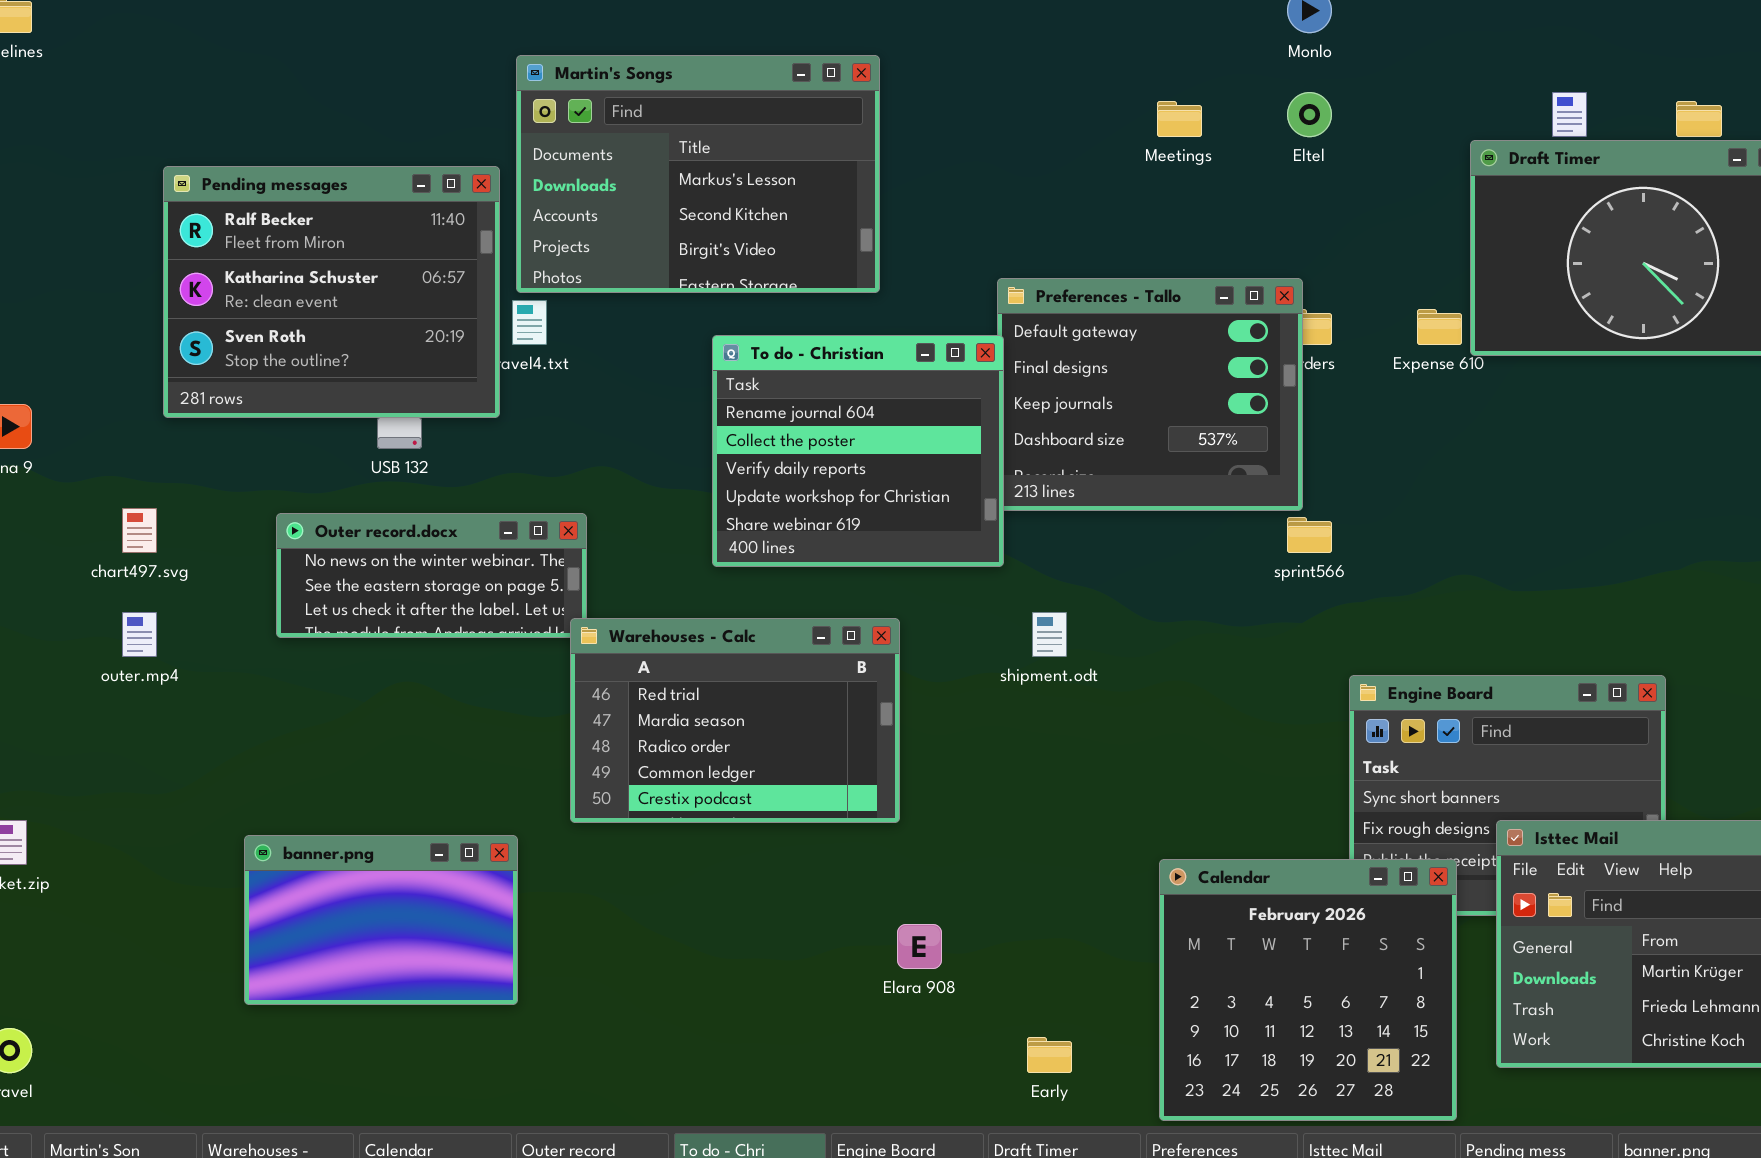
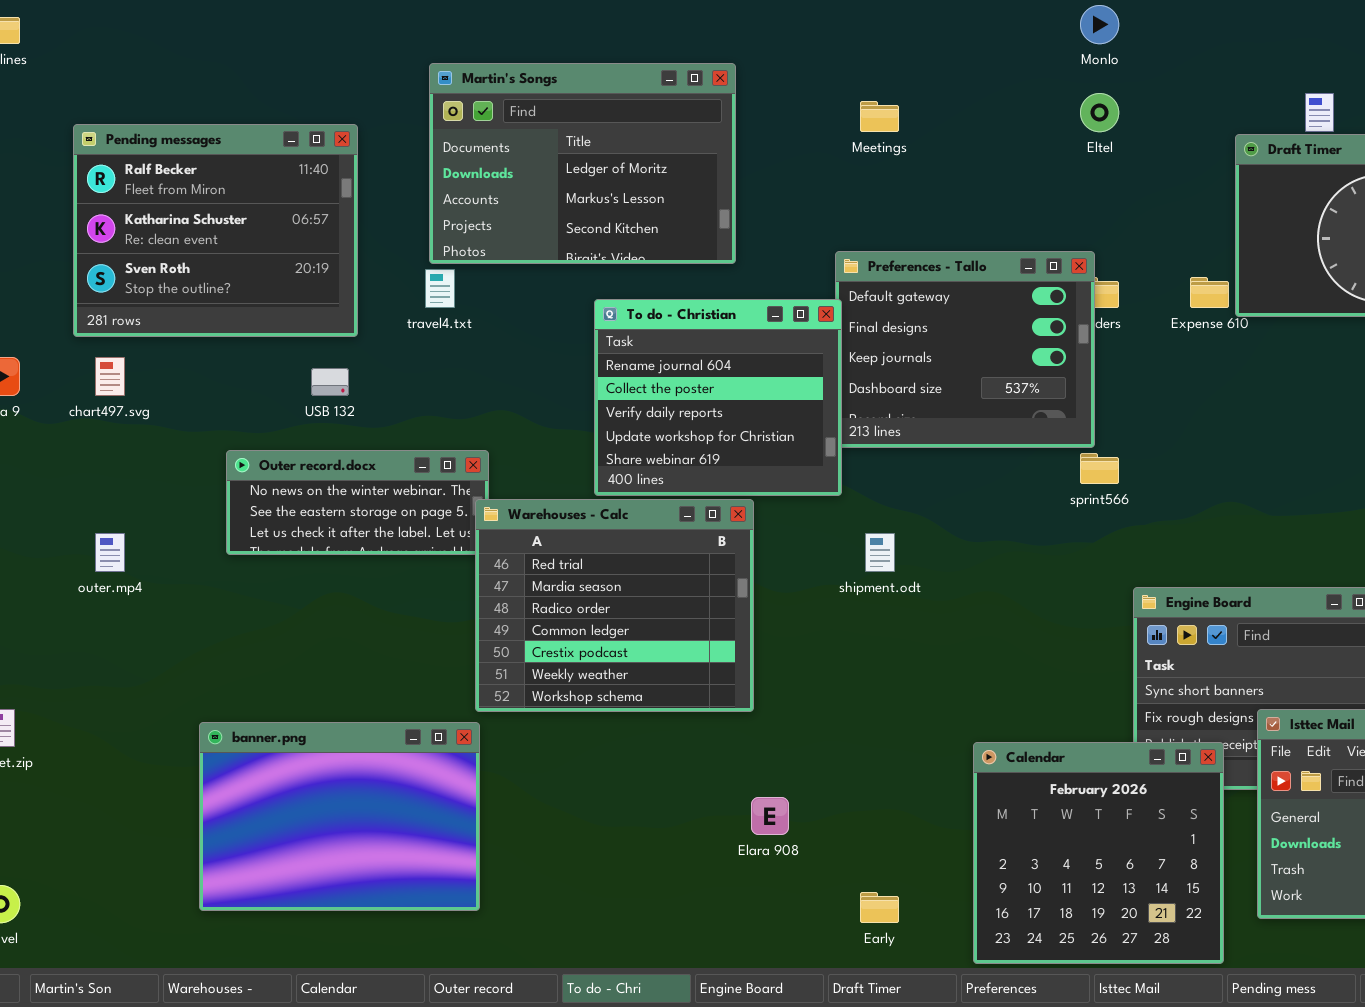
Martin's Songs: [516,55,880,293] -> [429,63,736,264], scrolled up 1 row
Meetings: [1157,101,1202,137] -> [860,101,899,132], moved
Pending messages: [163,166,500,418] -> [73,124,358,337], moved
chart497.svg: [122,508,157,553] -> [95,357,125,396], moved
Warehouses - Calc: [570,618,900,823] -> [475,499,754,712], resized
banner.png: [244,835,518,1005] -> [199,722,480,911], resized

